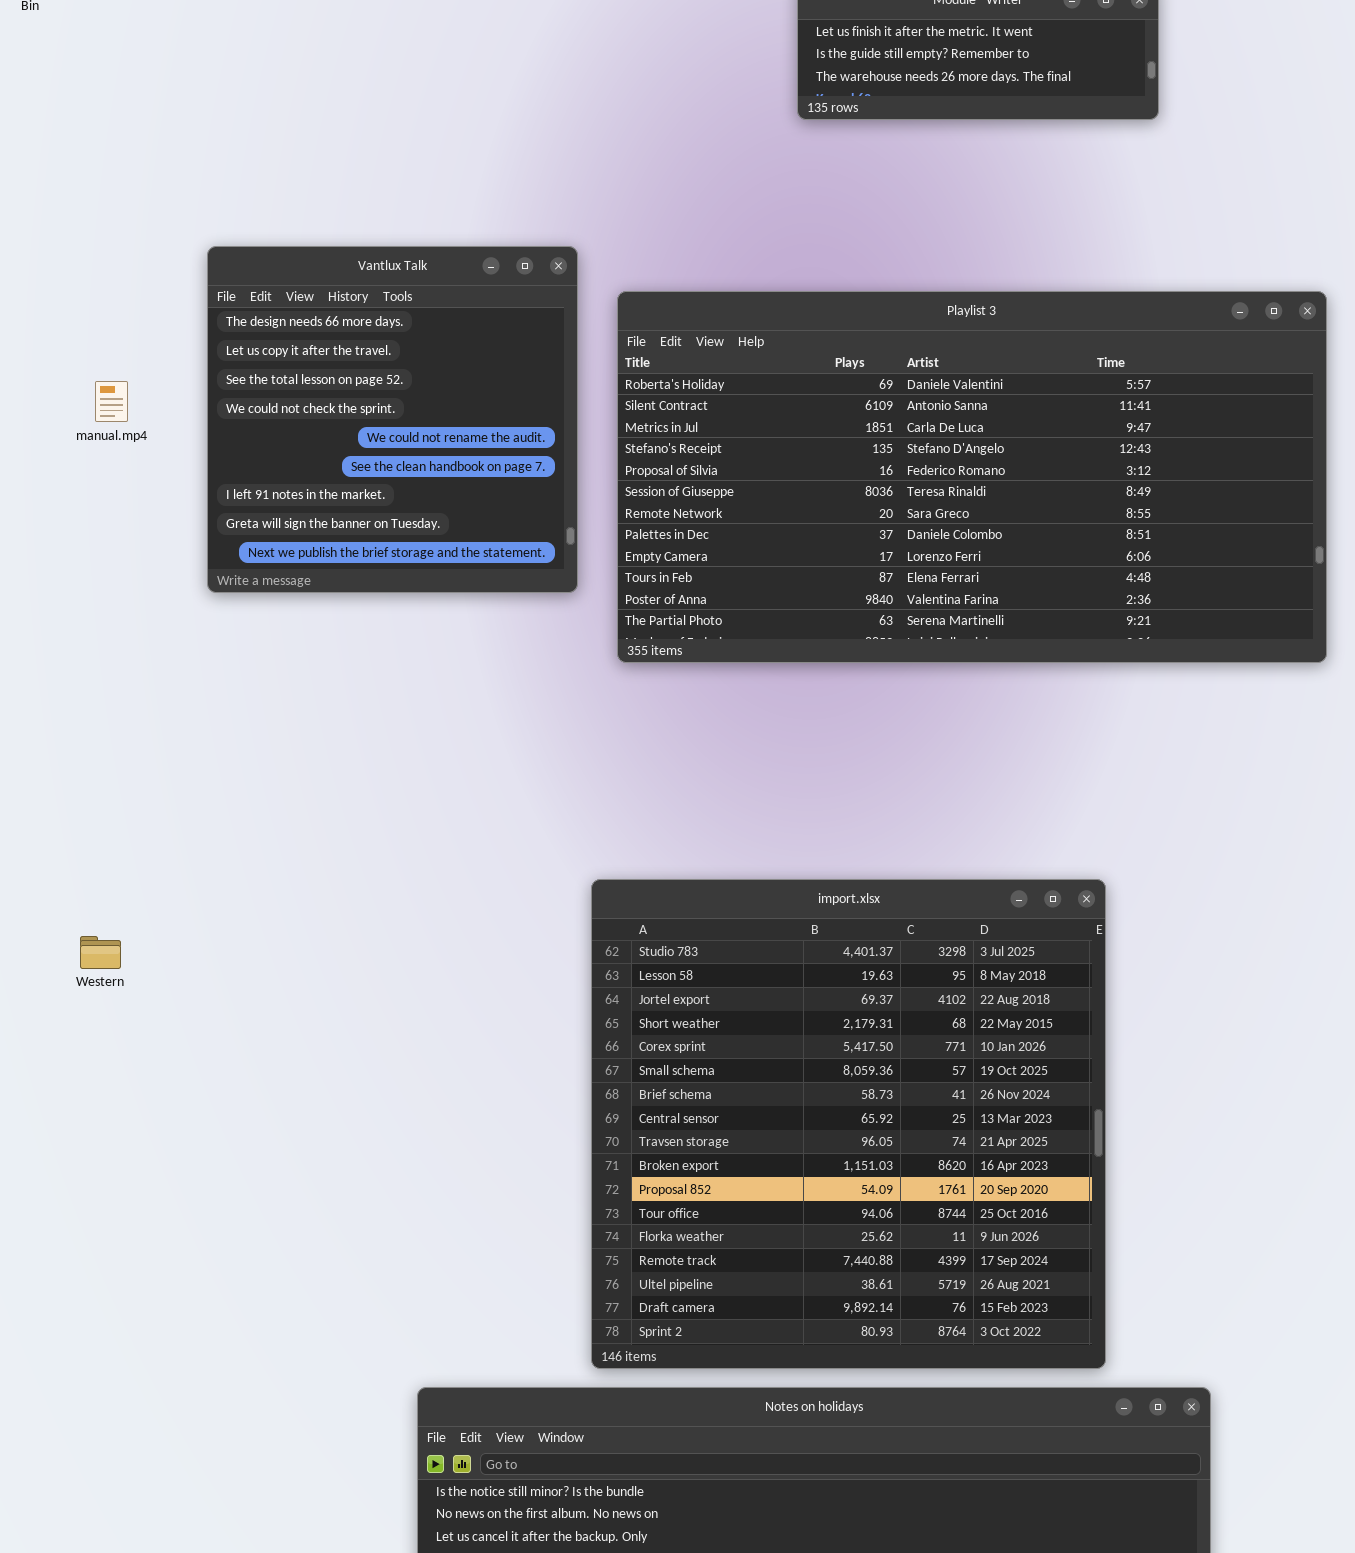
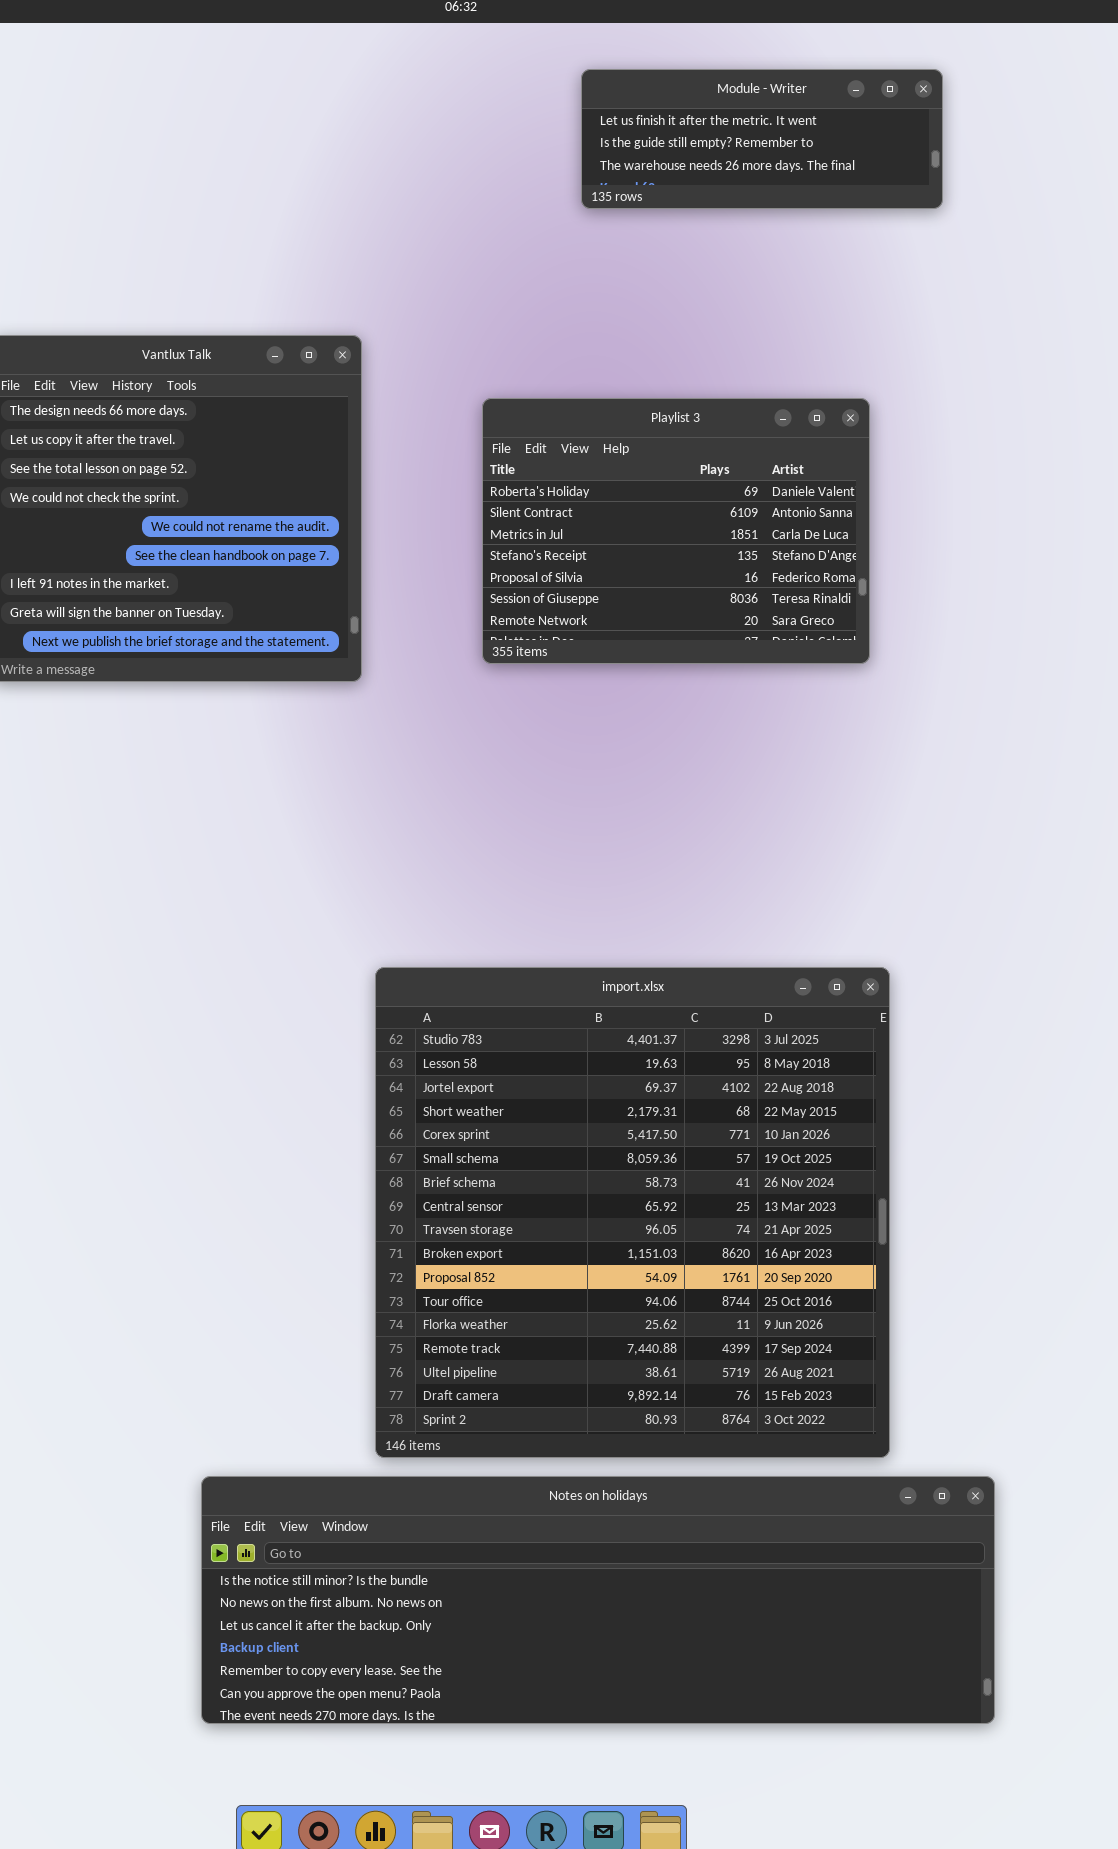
Playlist 3: [617,291,1327,663] -> [482,398,870,664], moved, resized

